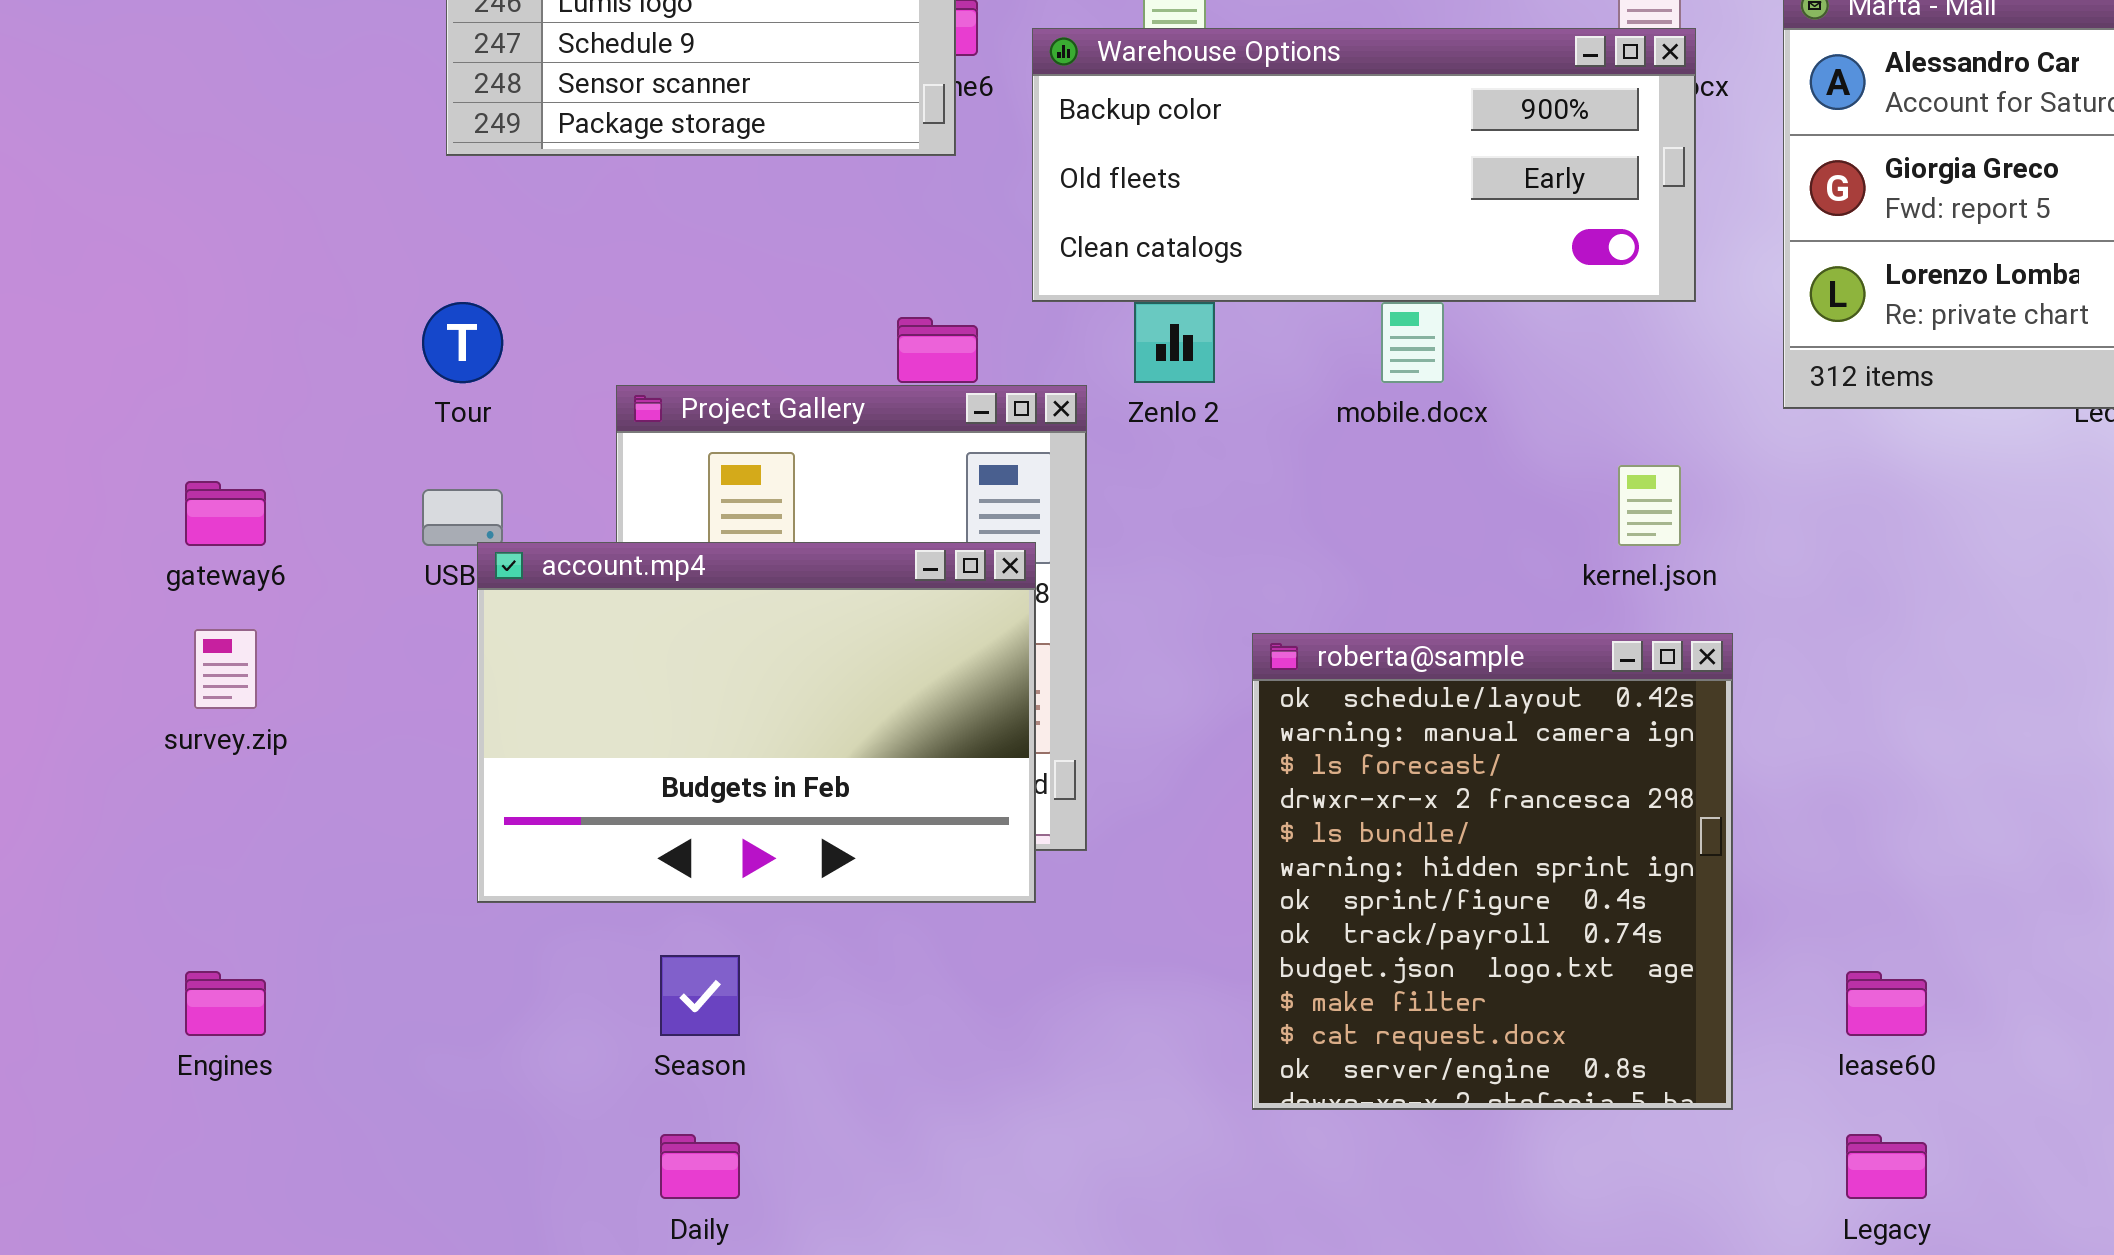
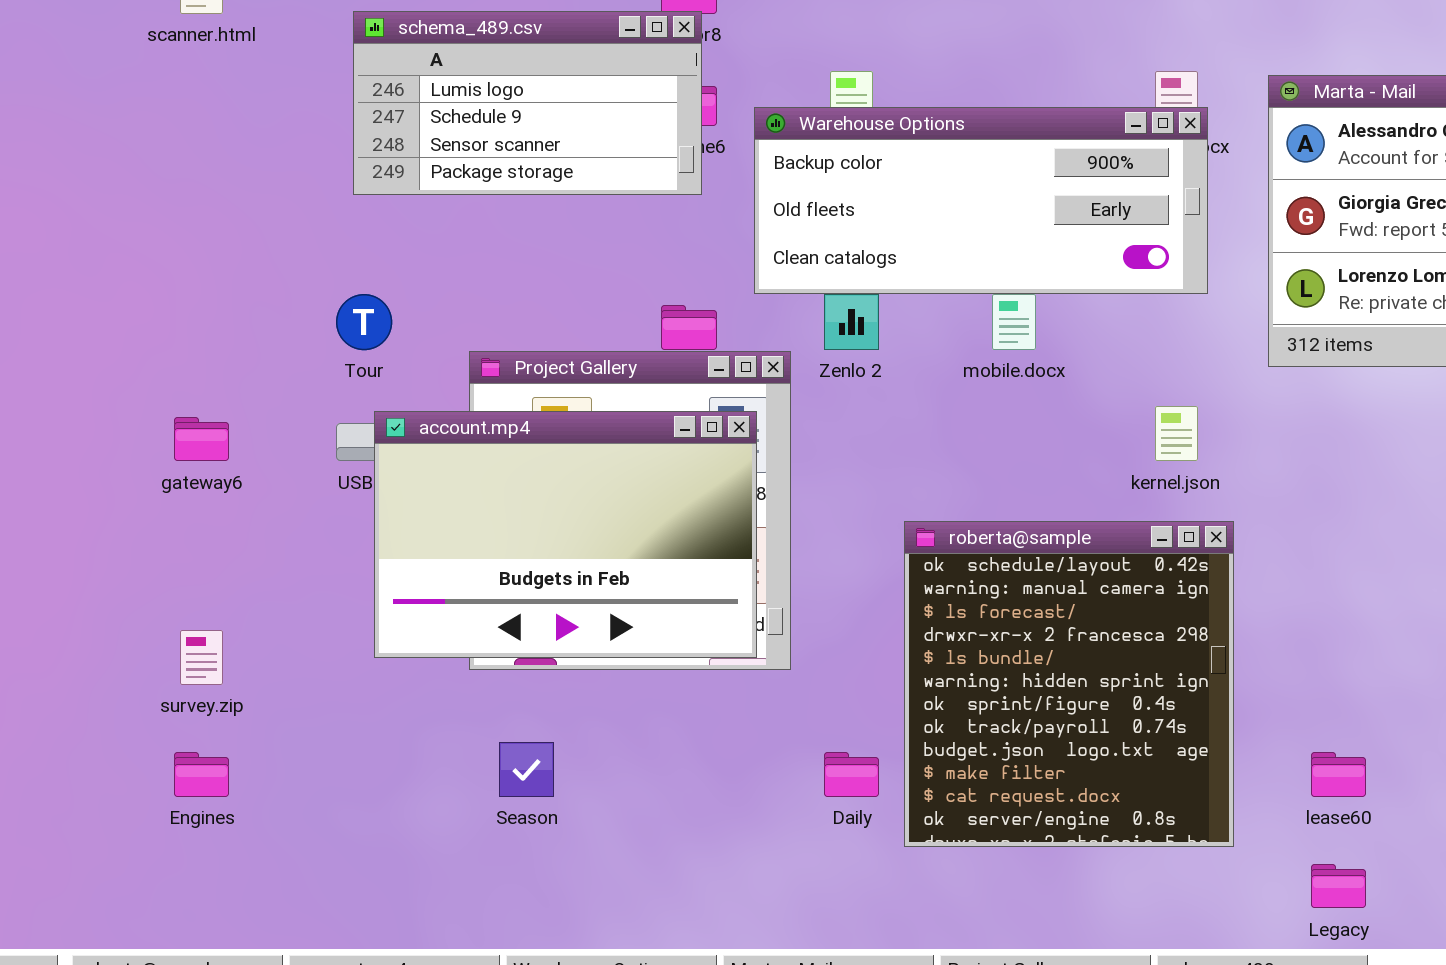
account.mp4: [477,542,1036,903] -> [374,411,757,658], moved
survey.zip: [194,629,257,709] -> [180,630,223,685], moved
Daily: [660,1134,740,1199] -> [824,752,879,797], moved

